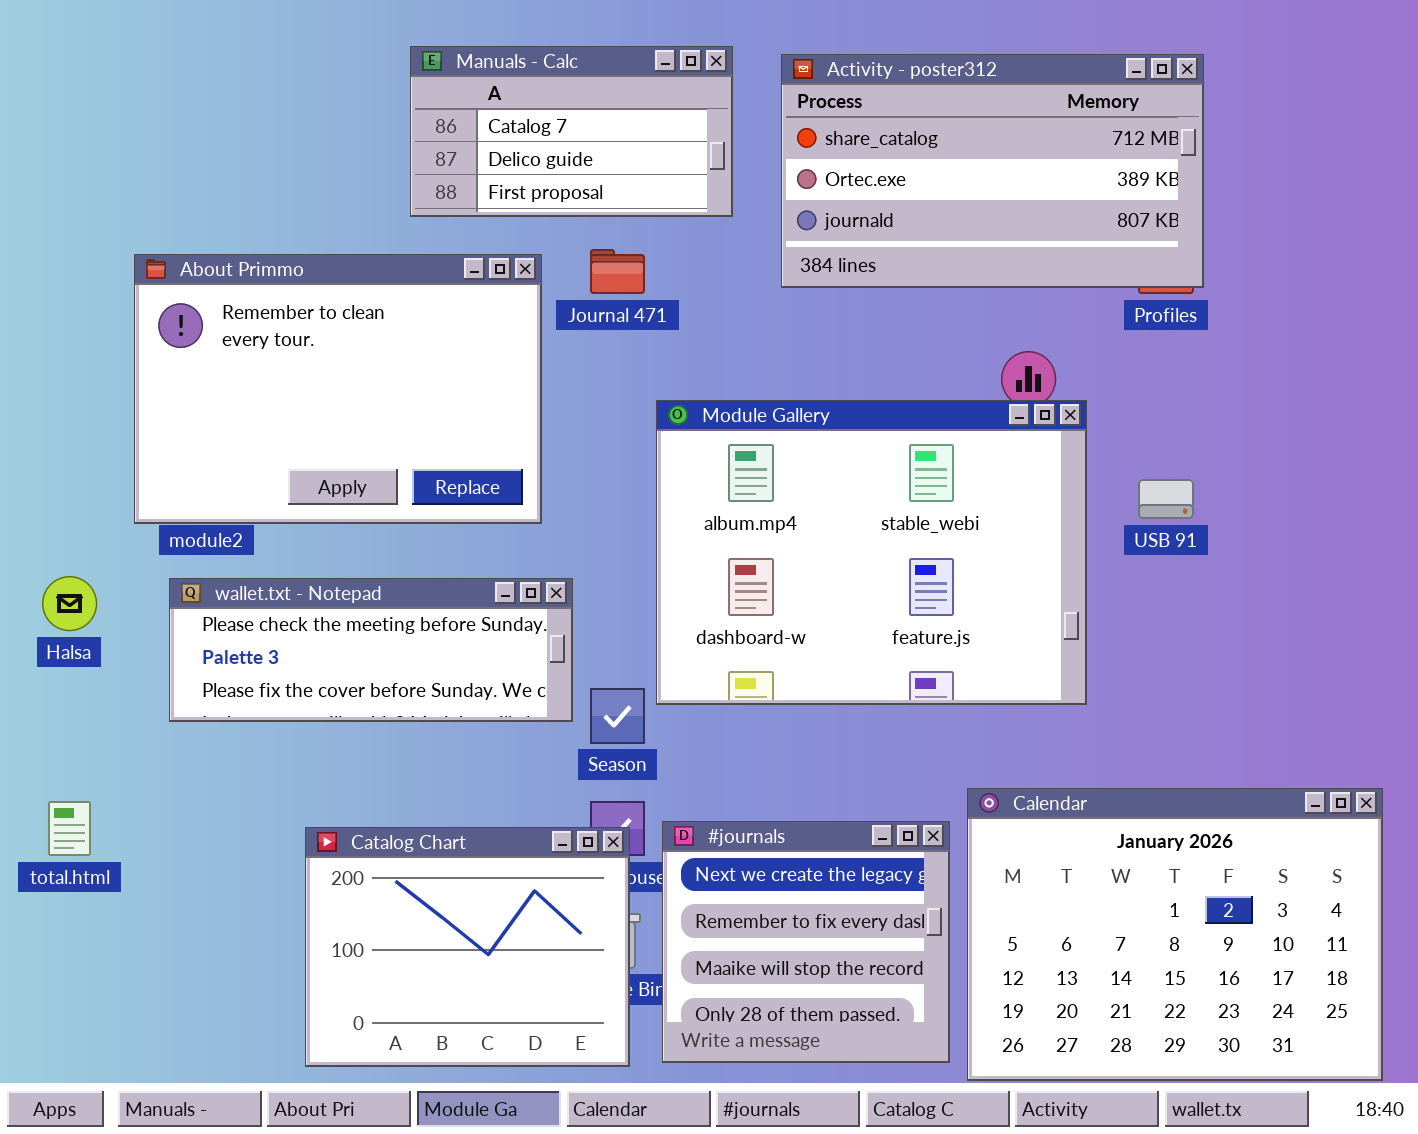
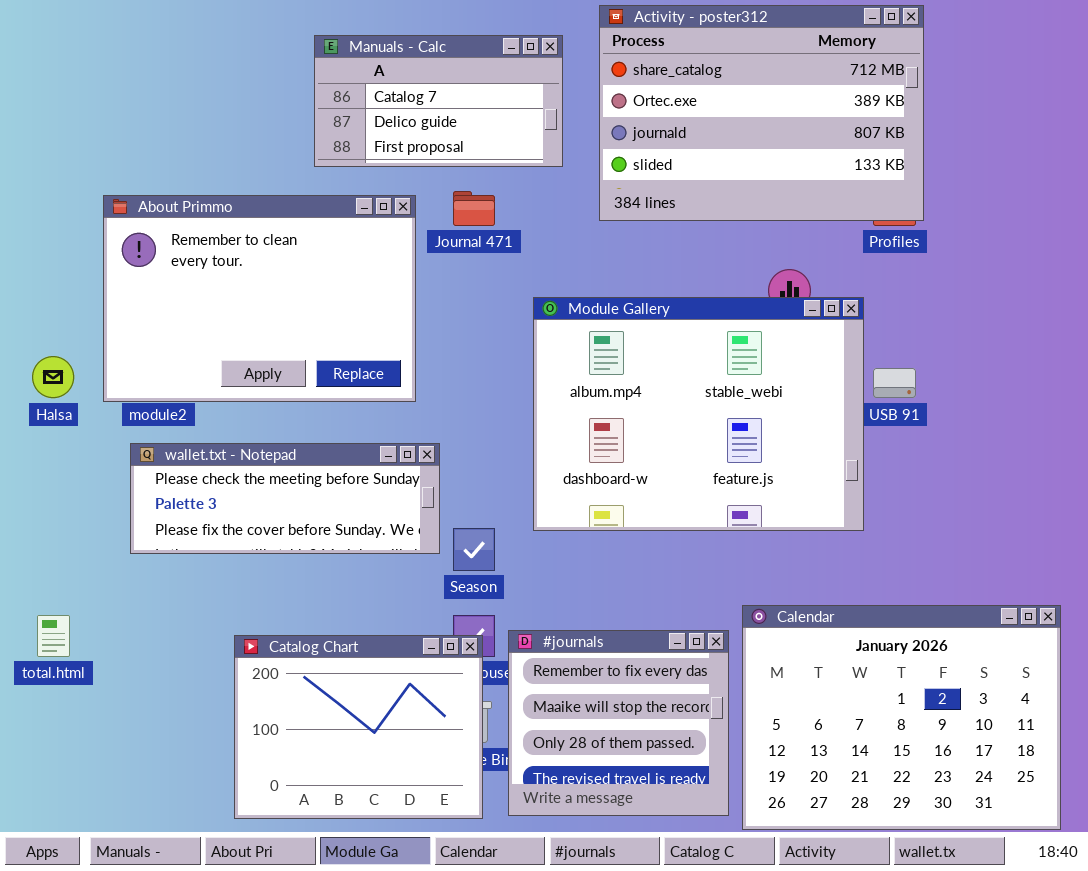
Activity - poster312: [781,54,1204,288] -> [599,5,924,221], resized
Module Gallery: [656,400,1087,705] -> [533,297,864,531], moved
Halsa: [42,576,97,631] -> [32,356,74,398], moved
#journals: [662,821,950,1063] -> [508,630,729,816], scrolled down 1 row

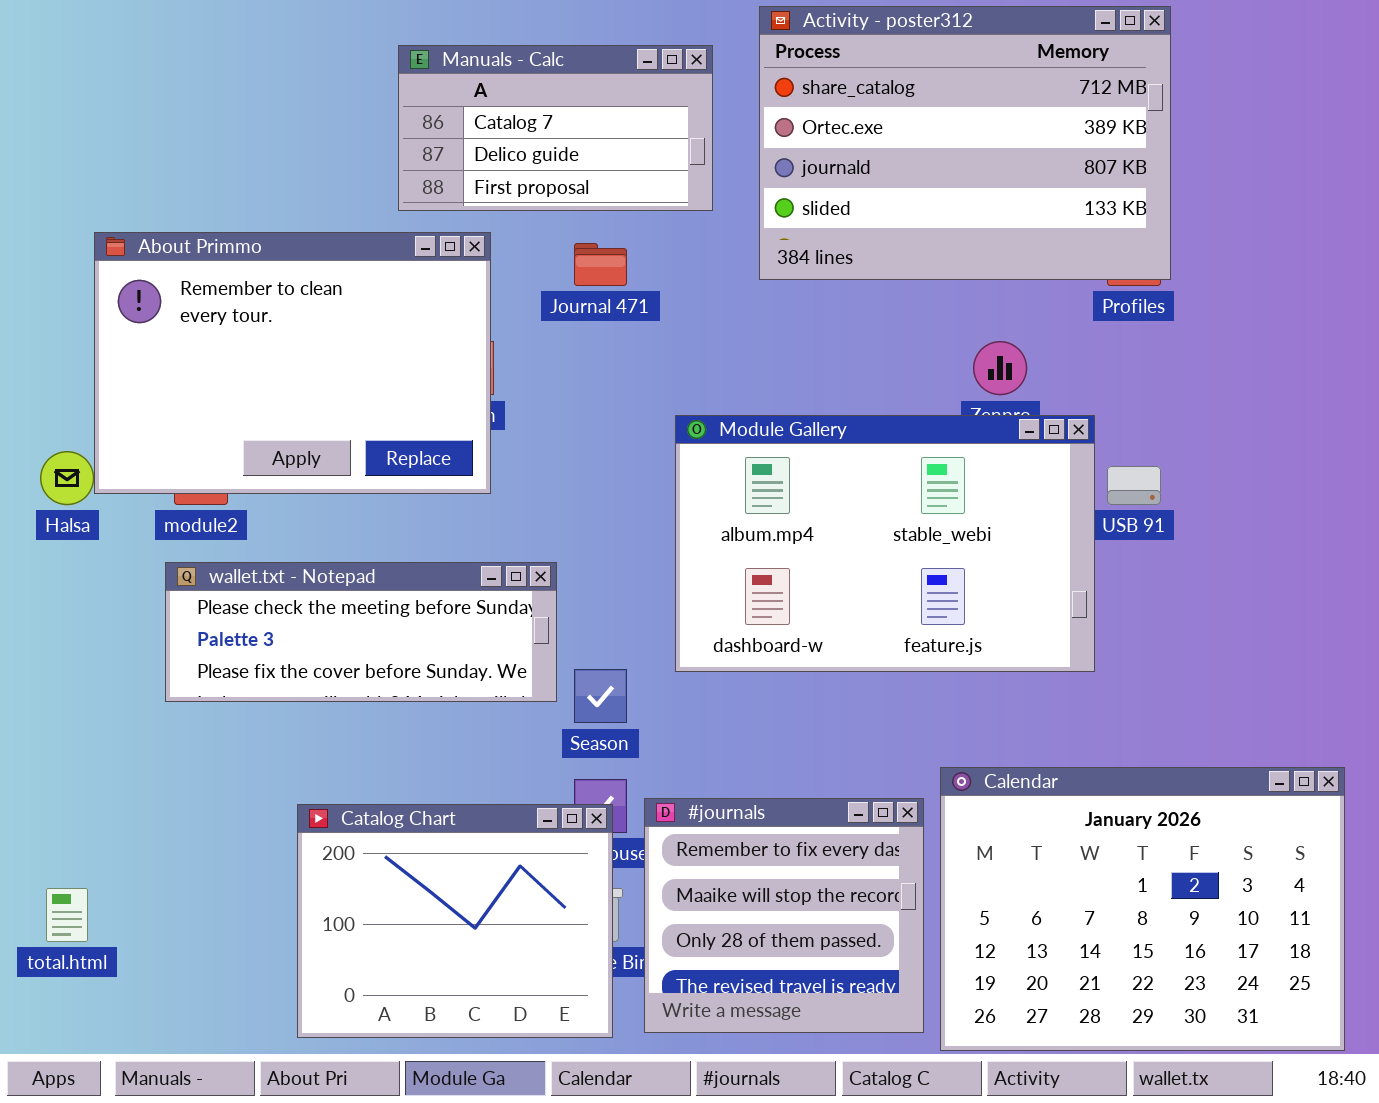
About Primmo: [103,195,416,402] -> [94,232,491,494], moved
Module Gallery: [533,297,864,531] -> [675,415,1095,672], resized
total.html: [37,615,70,657] -> [46,888,88,942], moved

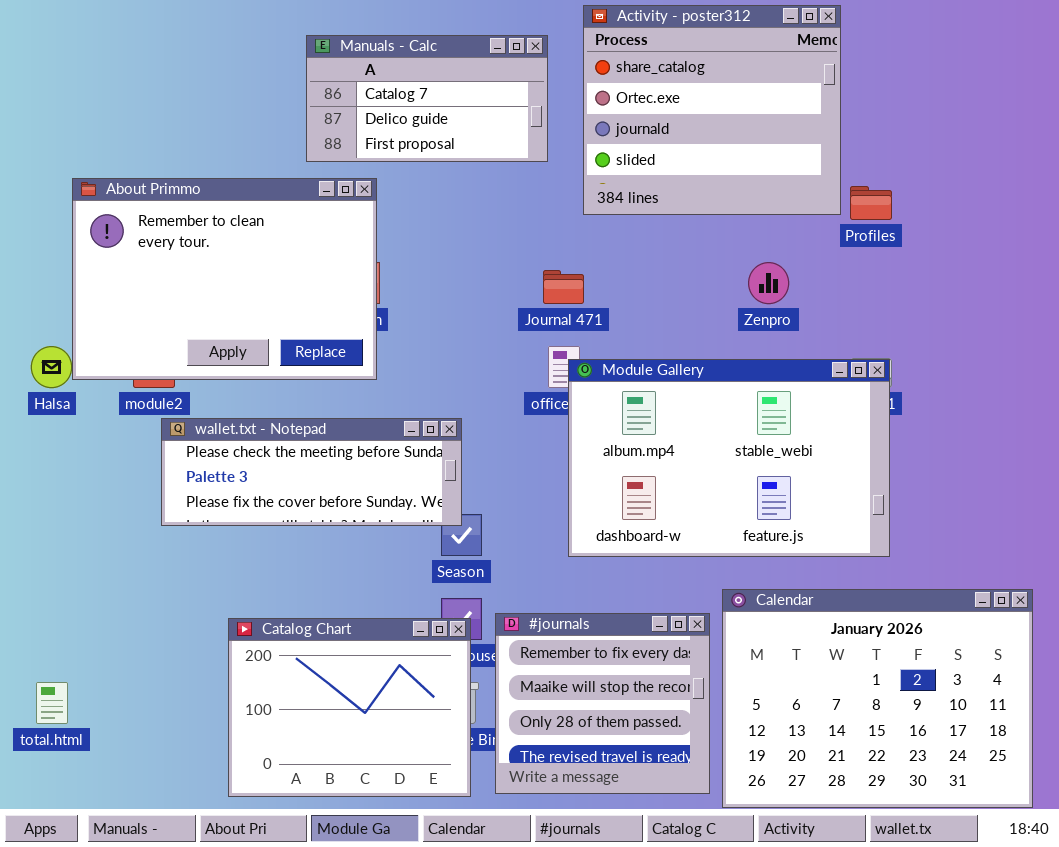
Activity - poster312: [759,6,1171,280] -> [583,5,841,215], resized
Journal 471: [574,243,627,286] -> [543,270,584,304], moved
Module Gallery: [675,415,1095,672] -> [568,359,890,557], moved
wallet.txt - Notepad: [165,562,557,702] -> [161,418,462,526], moved

